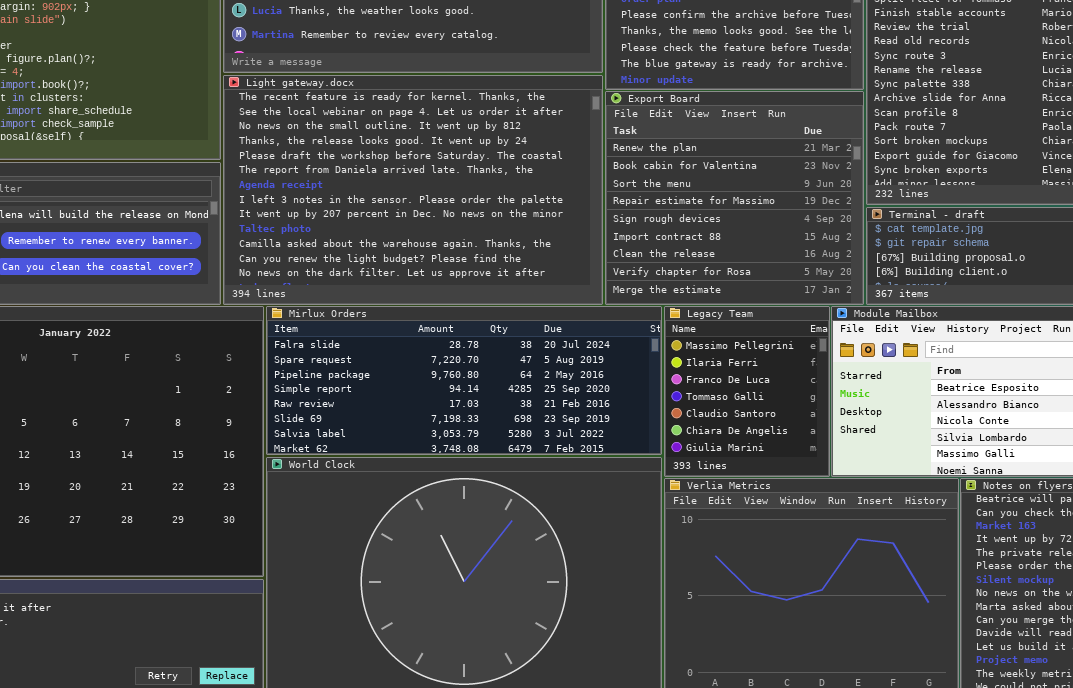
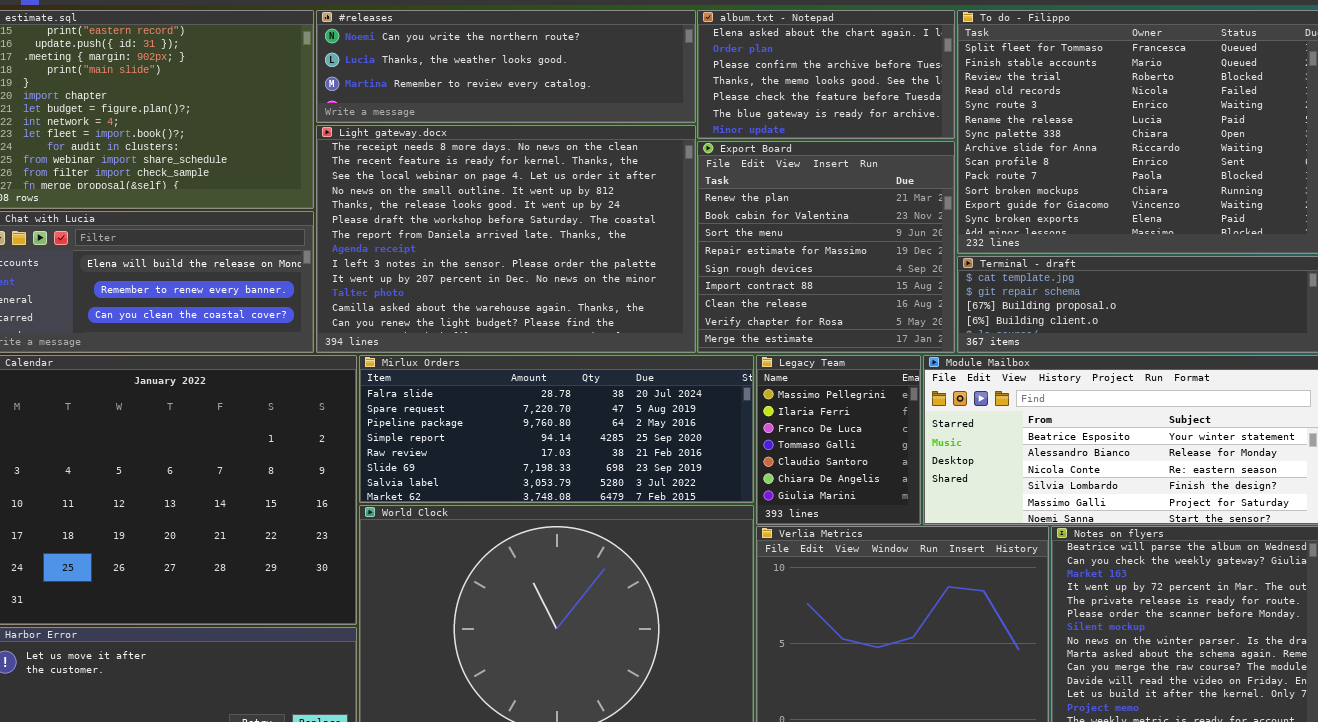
Light gateway.docx: [223,75,603,305] -> [316,125,696,353], scrolled up 1 row

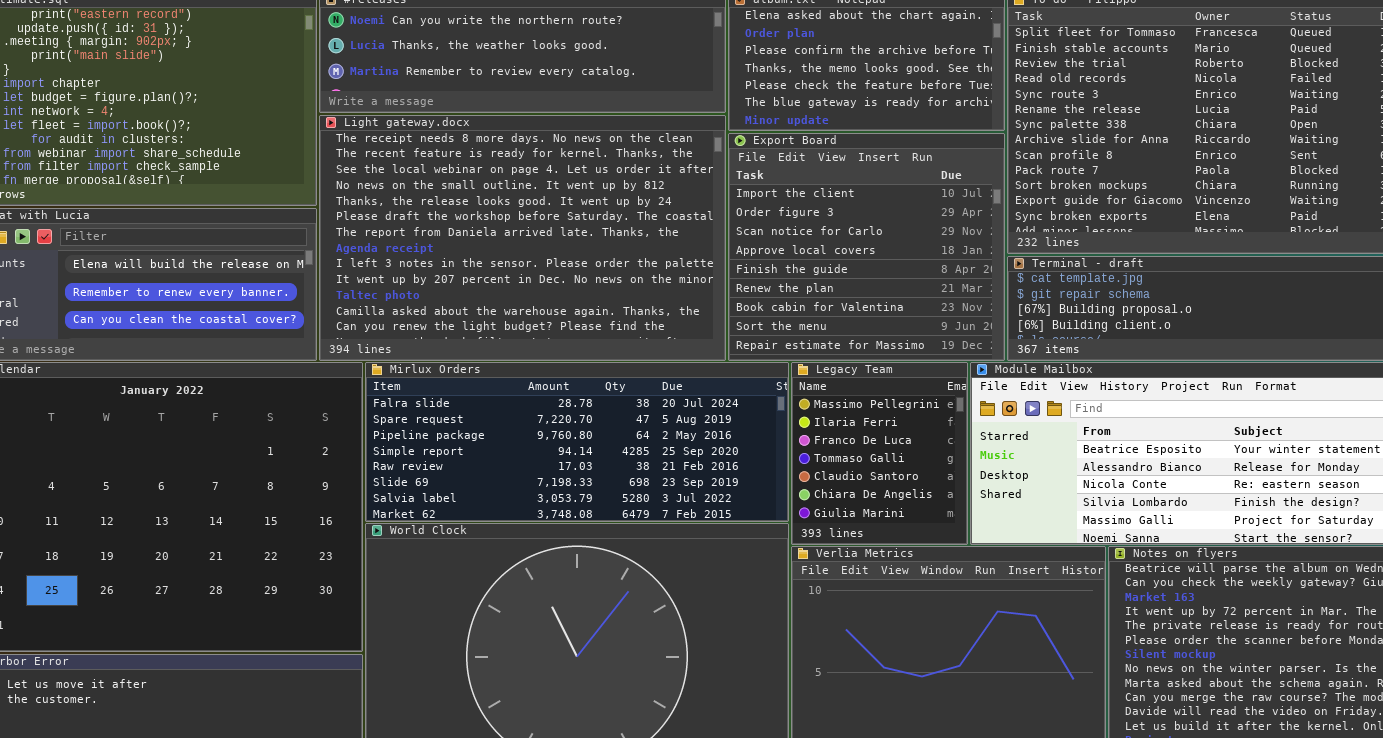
Export Board: [697,141,955,353] -> [728,133,1005,361], scrolled up 5 rows

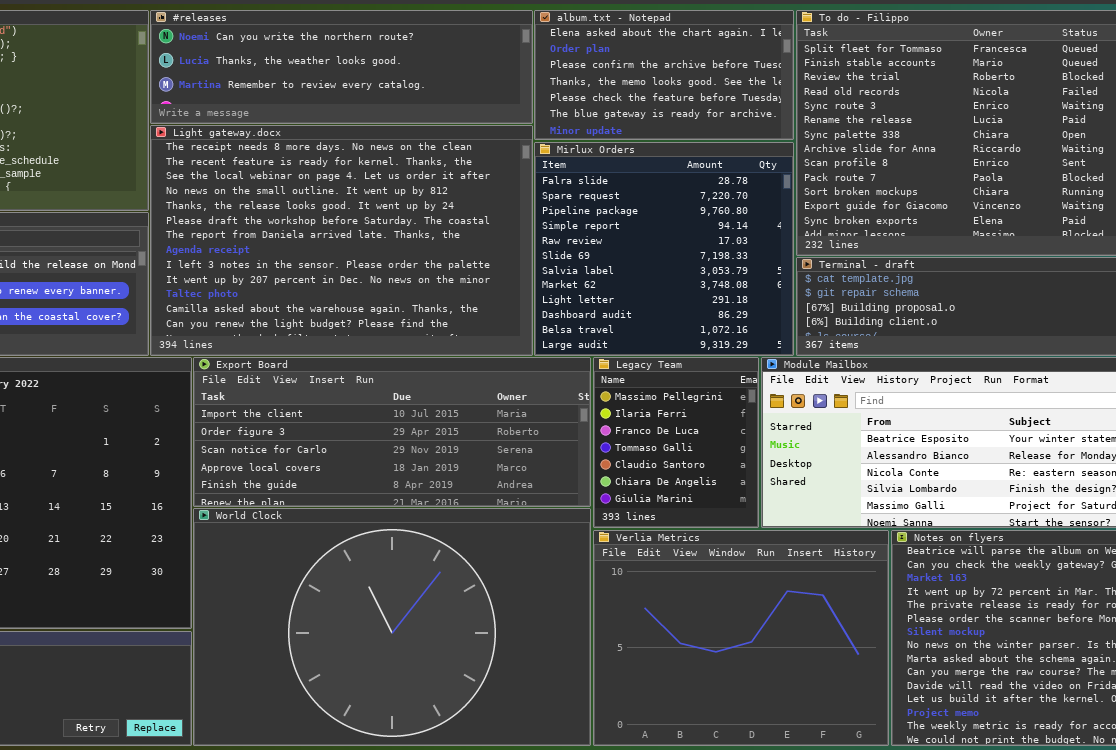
Export Board: [728,133,1005,361] -> [193,357,591,507], moved, resized
Mirlux Orders: [365,362,789,522] -> [534,142,794,356], moved, resized

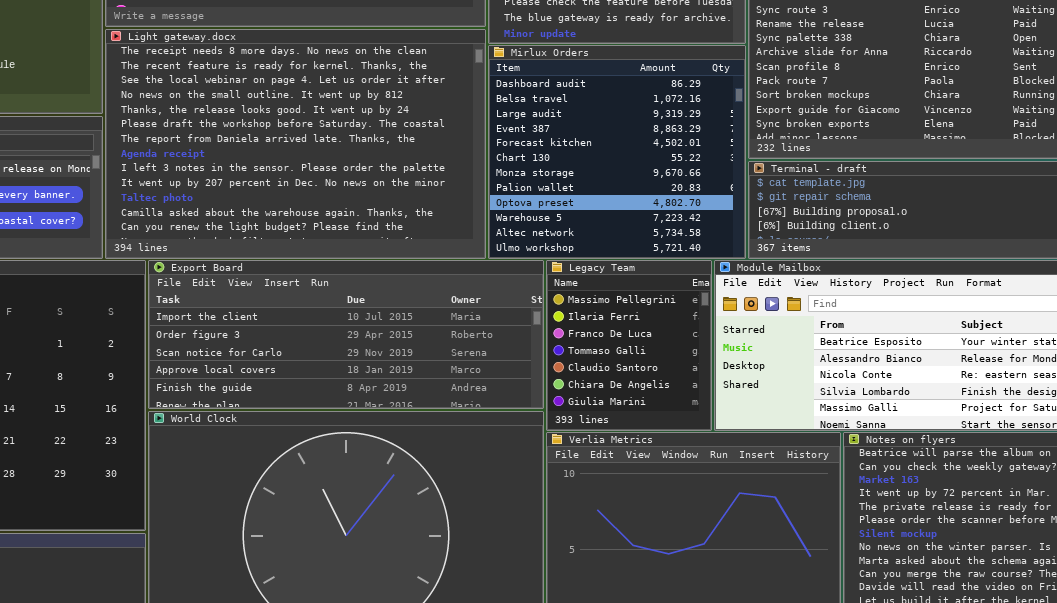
Mirlux Orders: [534,142,794,356] -> [488,45,746,259], scrolled down 9 rows

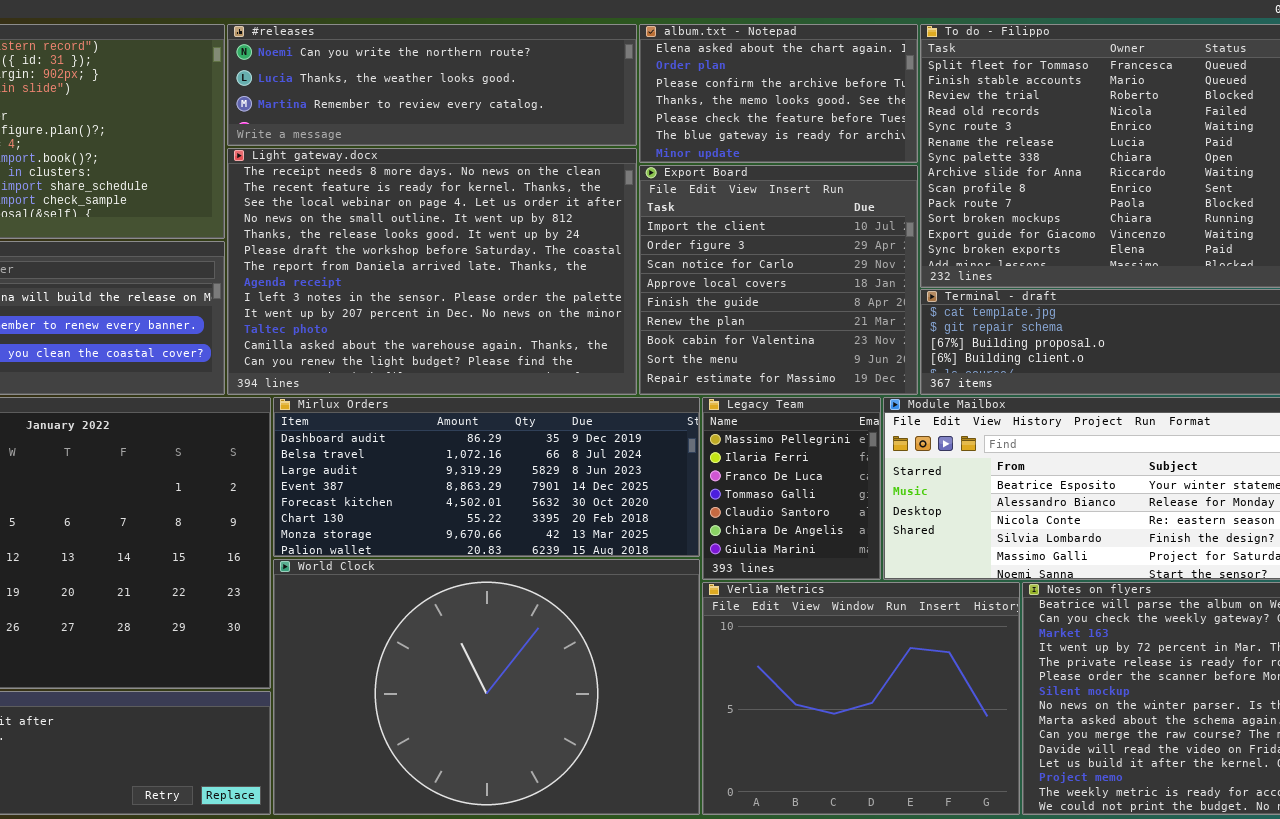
Mirlux Orders: [488,45,746,259] -> [273,397,700,557], moved, resized
Export Board: [148,260,544,409] -> [639,165,918,395], moved, resized

